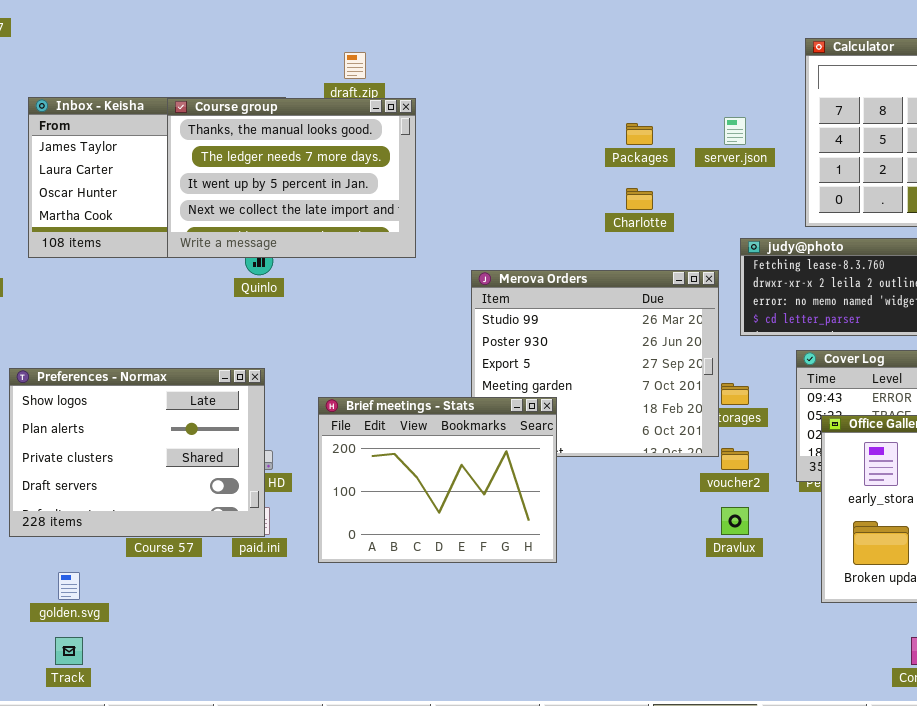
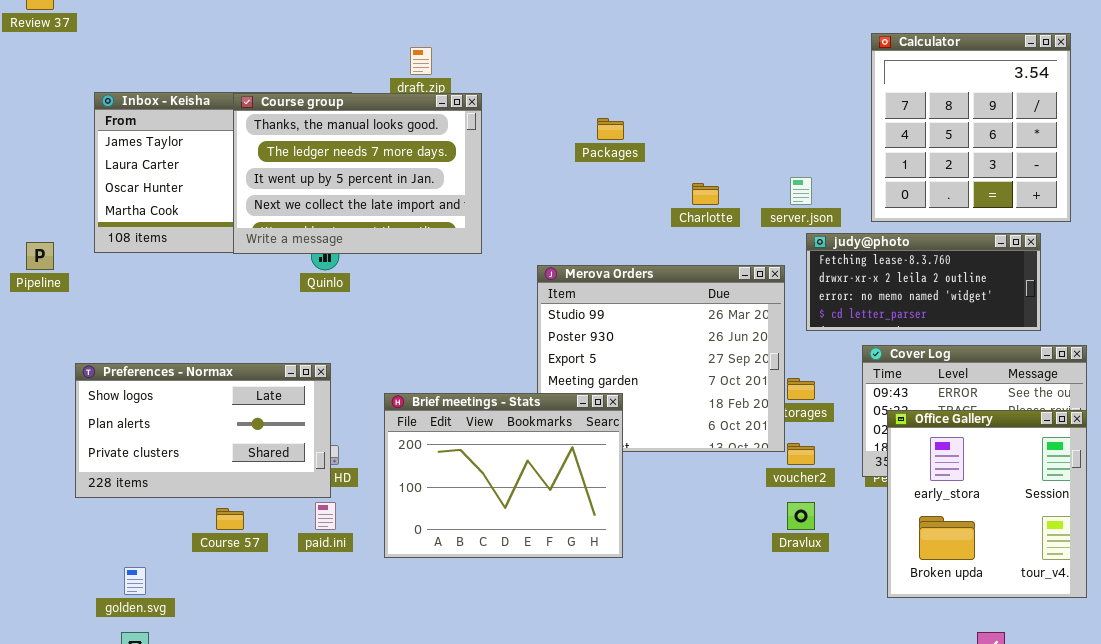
server.json: [724,117,746,145] -> [790,177,812,205], moved
Packages: [626,123,653,145] -> [597,118,624,140], moved
Preferences - Normax: [9,368,265,537] -> [75,363,331,498], resized

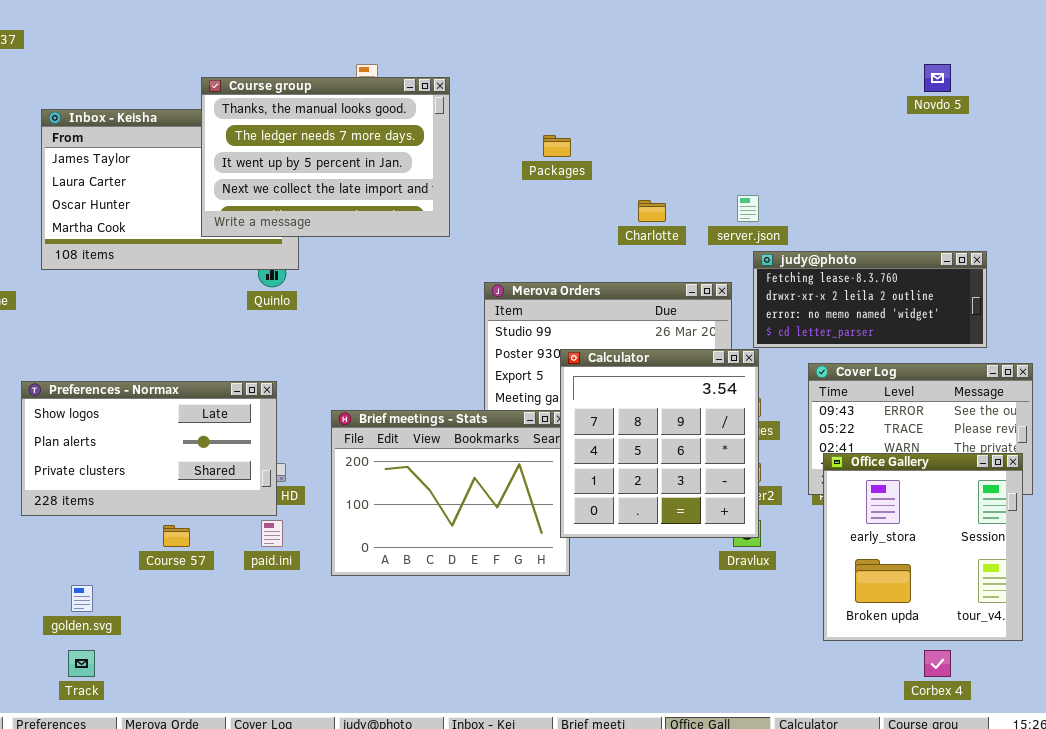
Calculator: [871,33,1071,222] -> [560,349,759,538], moved
Course group: [233,93,482,254] -> [201,77,450,237], moved
Office Gallery: [887,410,1087,598] -> [823,453,1023,641], moved

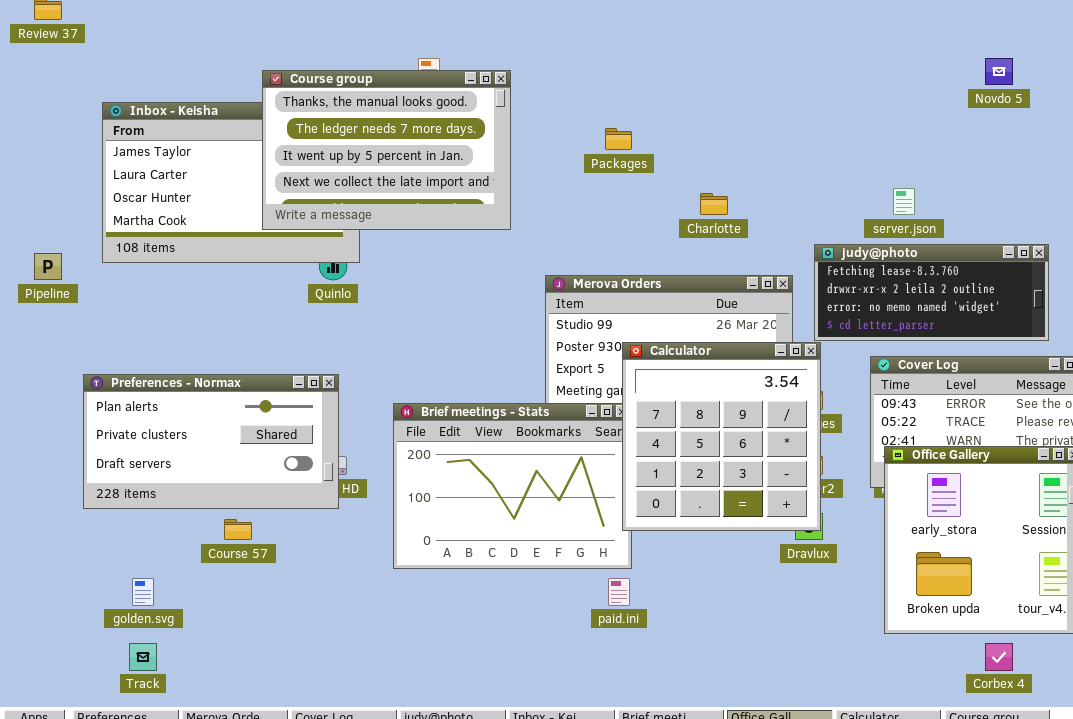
server.json: [737,195,759,222] -> [893,188,915,215], moved
Preferences - Normax: [21,381,277,516] -> [83,374,339,509], scrolled down 1 row
paid.ini: [261,520,283,547] -> [608,578,630,606], moved

